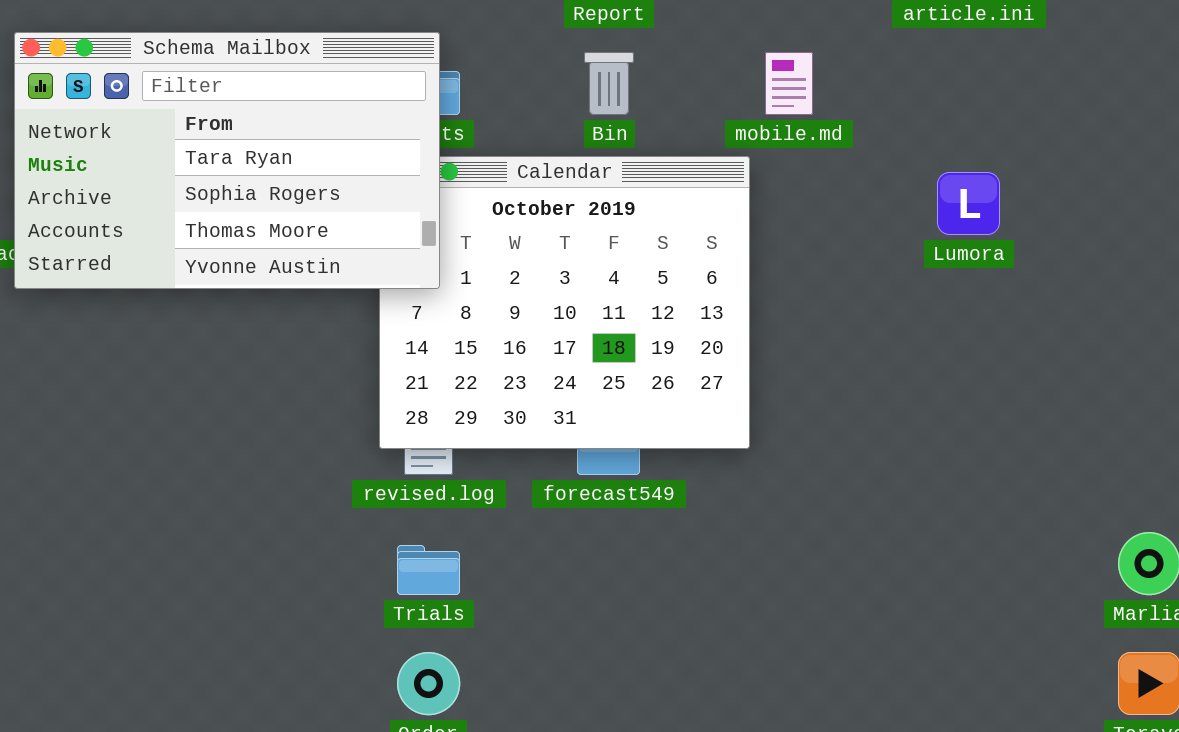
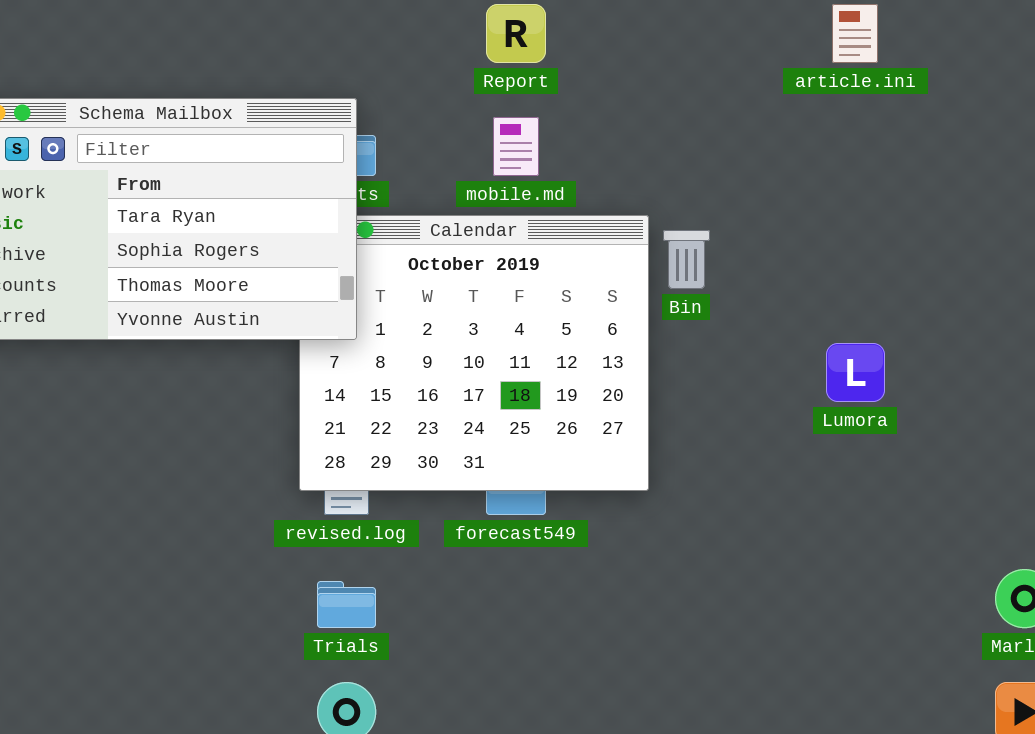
Bin: [584,52,634,115] -> [663,230,710,289], moved
mobile.md: [765,52,813,115] -> [493,117,539,176], moved
Lumora: [937,172,1000,235] -> [826,343,885,402], moved

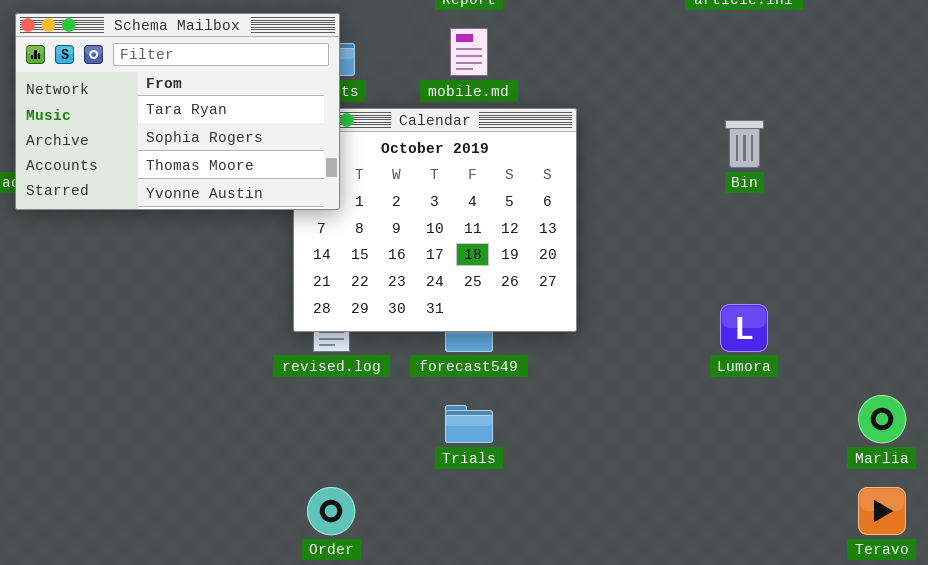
Bin: [663,230,710,289] -> [725,120,764,168], moved
Lumora: [826,343,885,402] -> [720,304,768,352], moved
Trials: [317,581,376,628] -> [445,405,493,443], moved

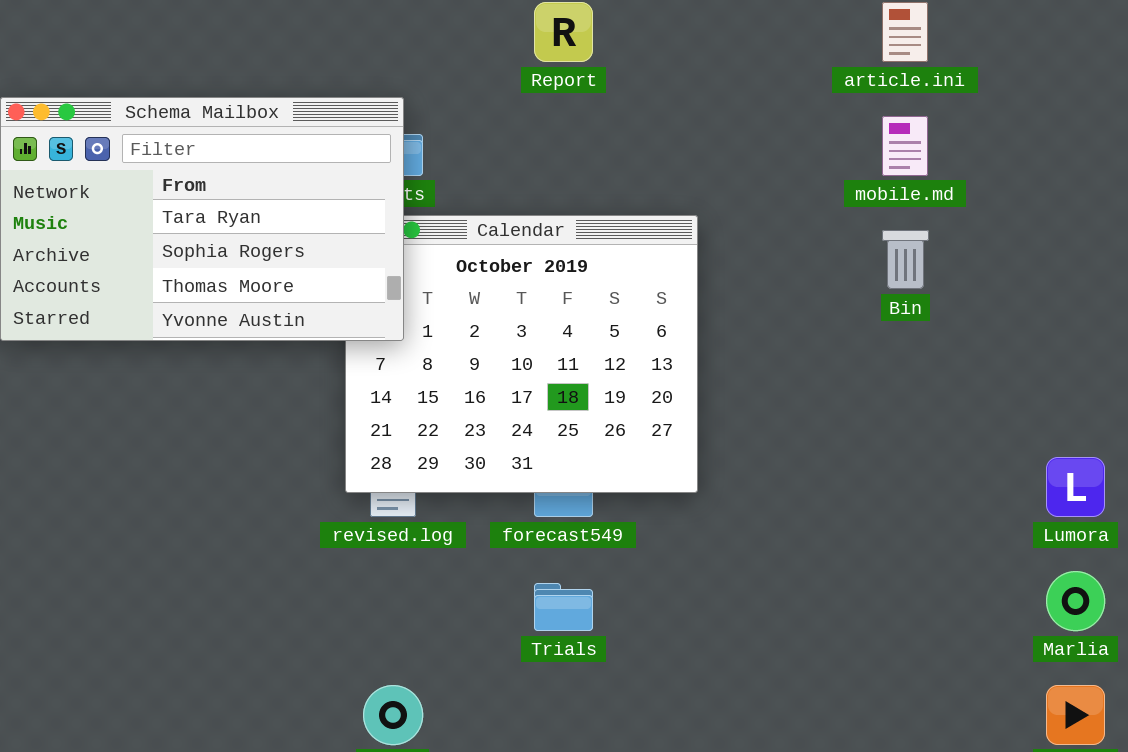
mobile.md: [450,28,488,76] -> [882,116,928,176], moved
Lumora: [720,304,768,352] -> [1046,457,1105,517], moved

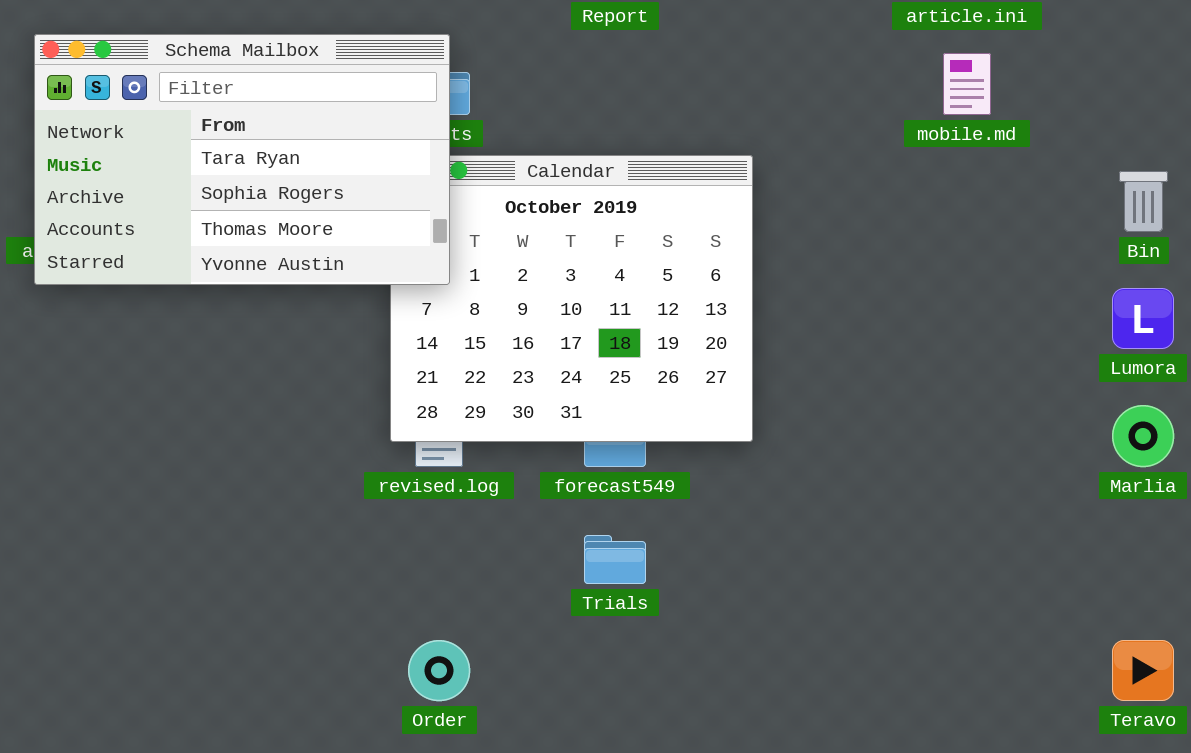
Bin: [882,230,929,289] -> [1119,171,1168,232], moved
Lumora: [1046,457,1105,517] -> [1112,288,1174,349], moved
Marlia: [1046,571,1105,631] -> [1112,405,1174,467], moved

